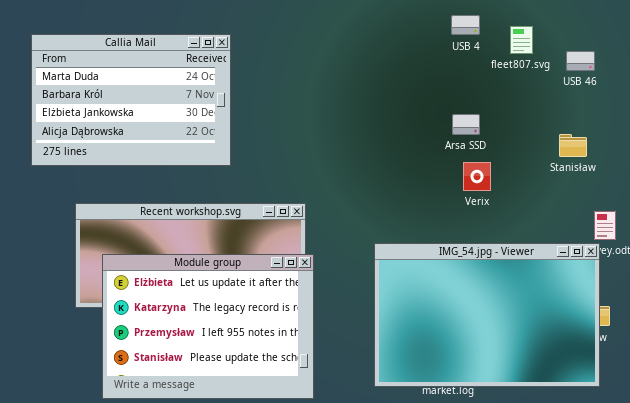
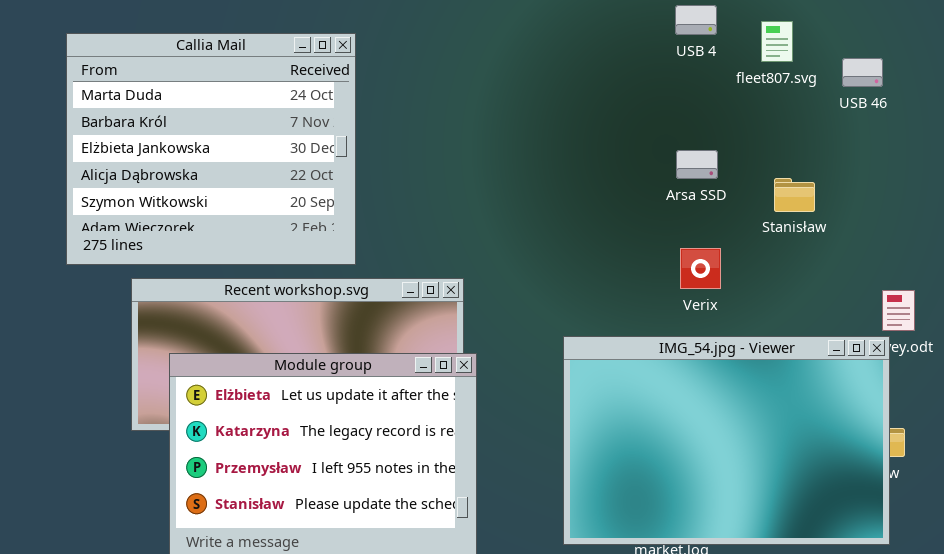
Callia Mail: [31,34,231,166] -> [66,33,356,265], resized
Stanisław: [559,134,587,157] -> [774,178,815,212], moved
Verix: [463,162,491,191] -> [680,248,721,289], moved

